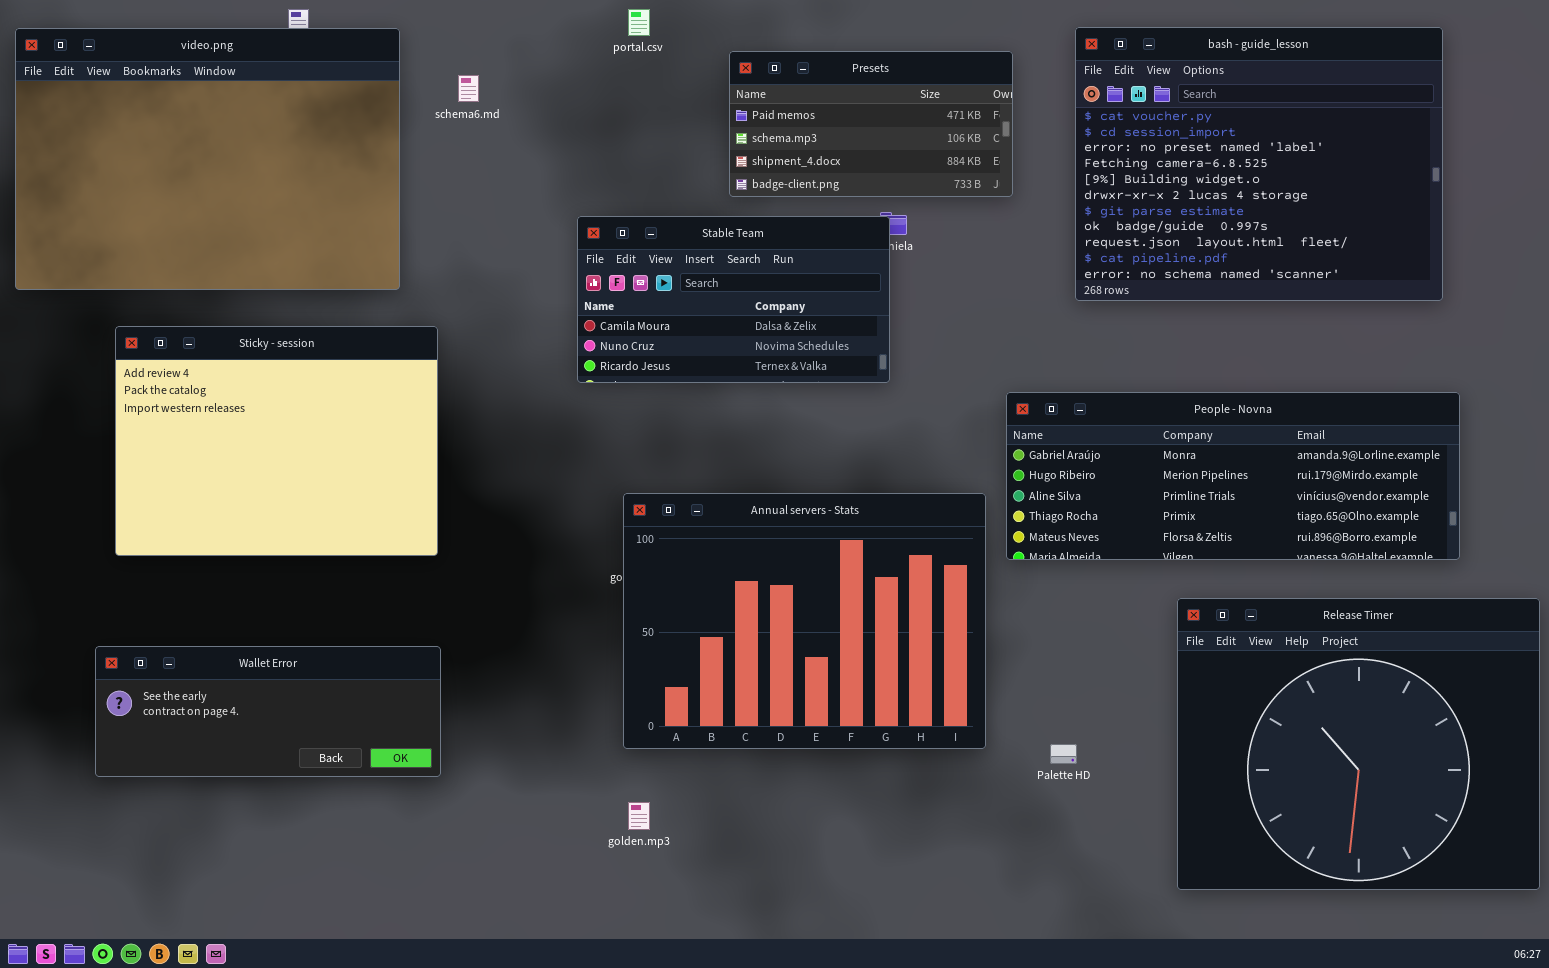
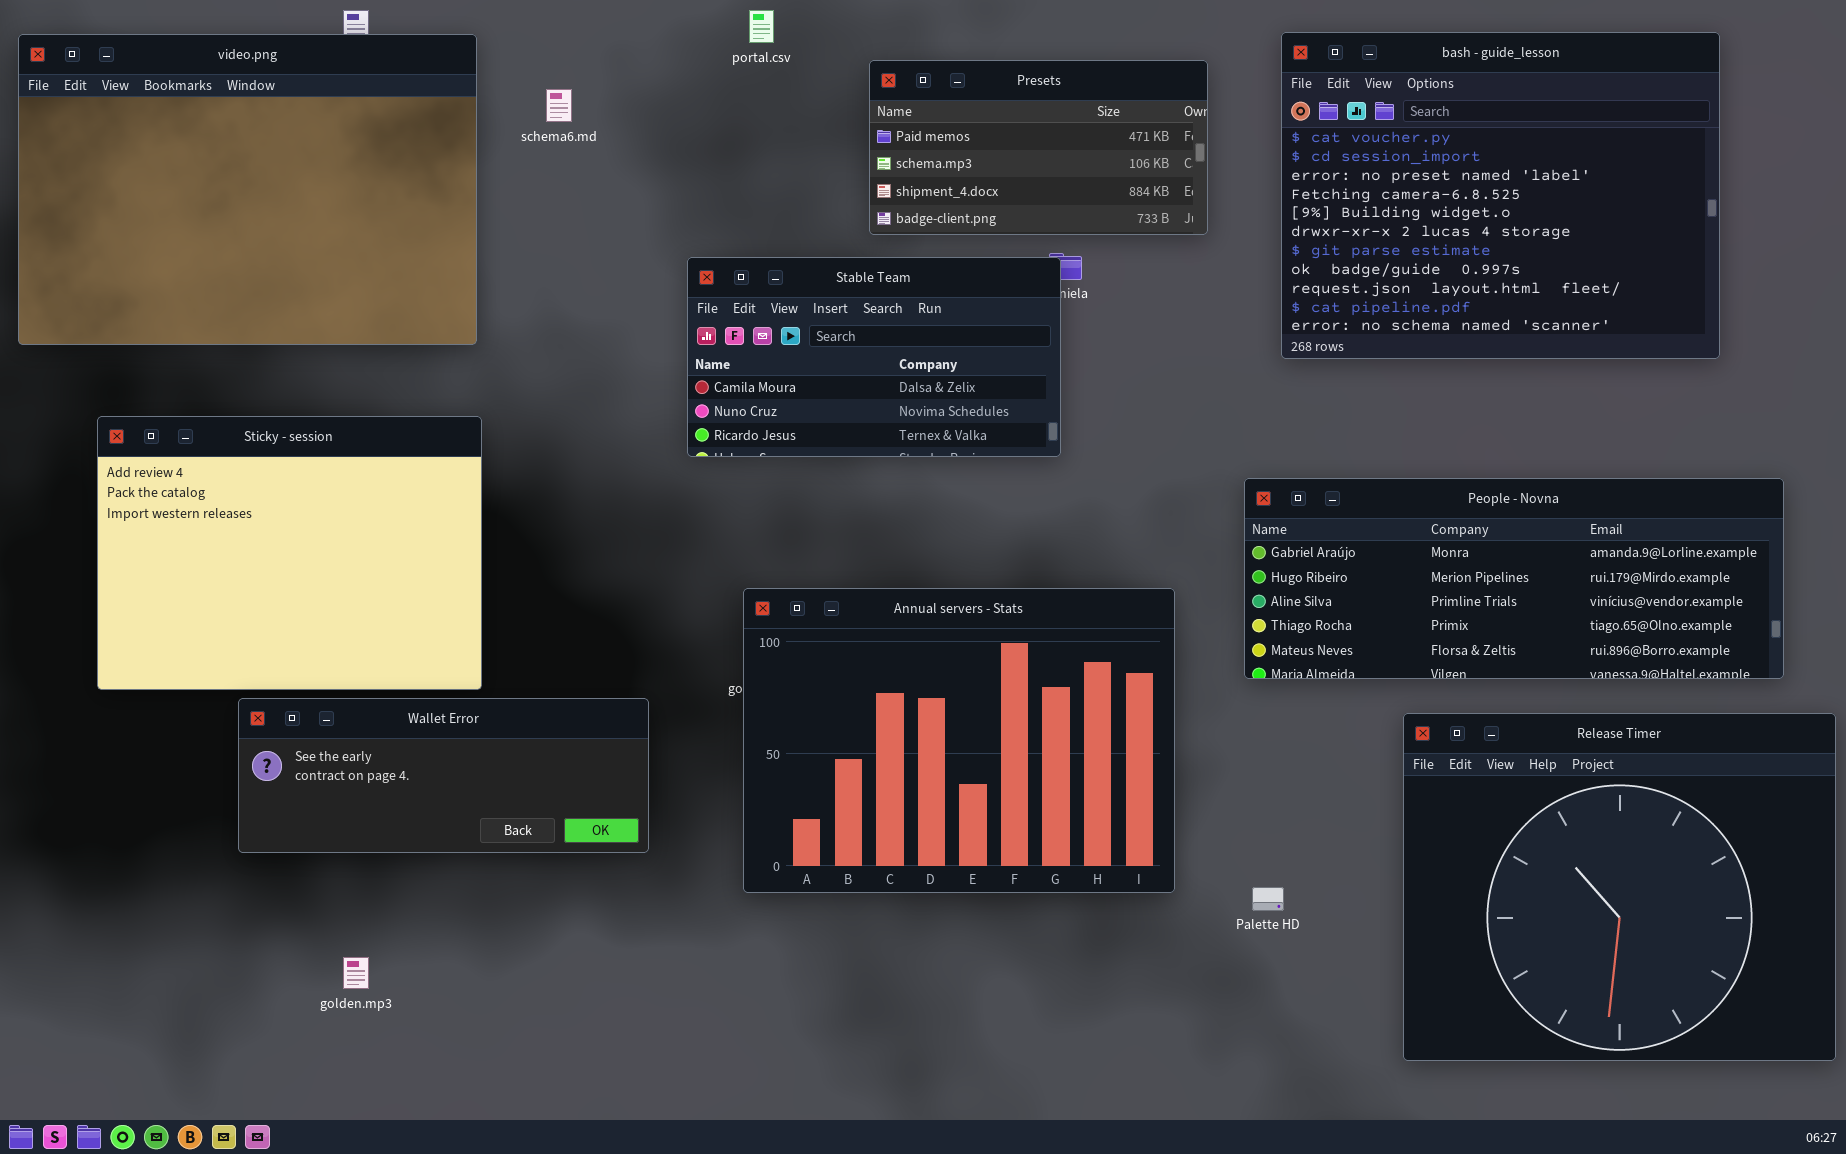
Sticky - session: [115,326,438,556] -> [97,416,482,690], moved
People - Novna: [1006,392,1460,560] -> [1244,478,1784,679], moved
Wallet Error: [95,646,441,777] -> [238,698,649,853], moved
golden.mp3: [628,802,650,830] -> [343,957,369,989], moved

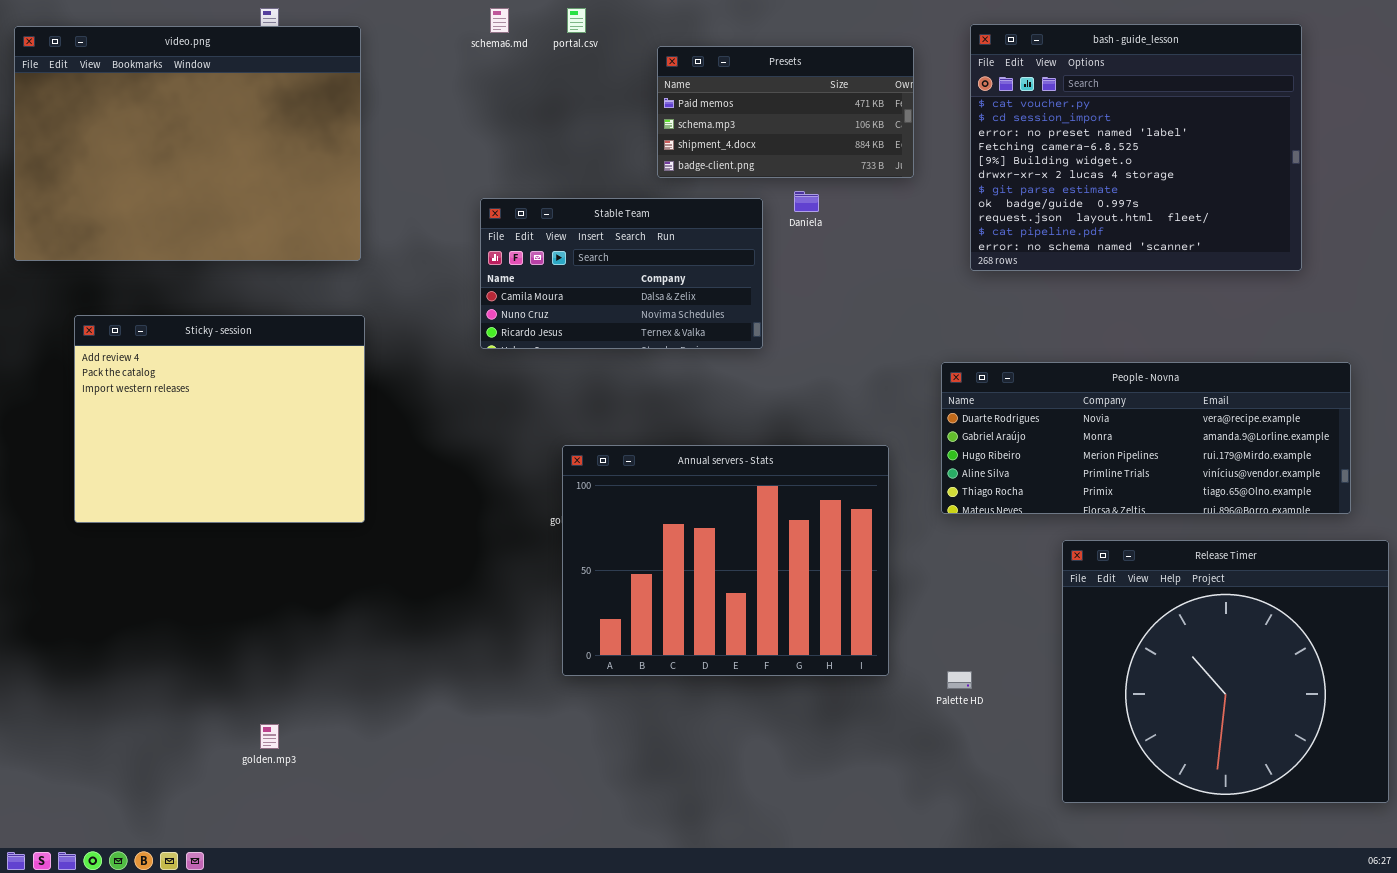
schema6.md: [546,89,572,122] -> [490,8,509,33], moved
Stable Team: [687,257,1061,457] -> [480,198,763,349], moved
People - Novna: [1244,478,1784,679] -> [941,362,1351,514], scrolled up 1 row
Wallet Error: [238,698,649,853] -> none, closed

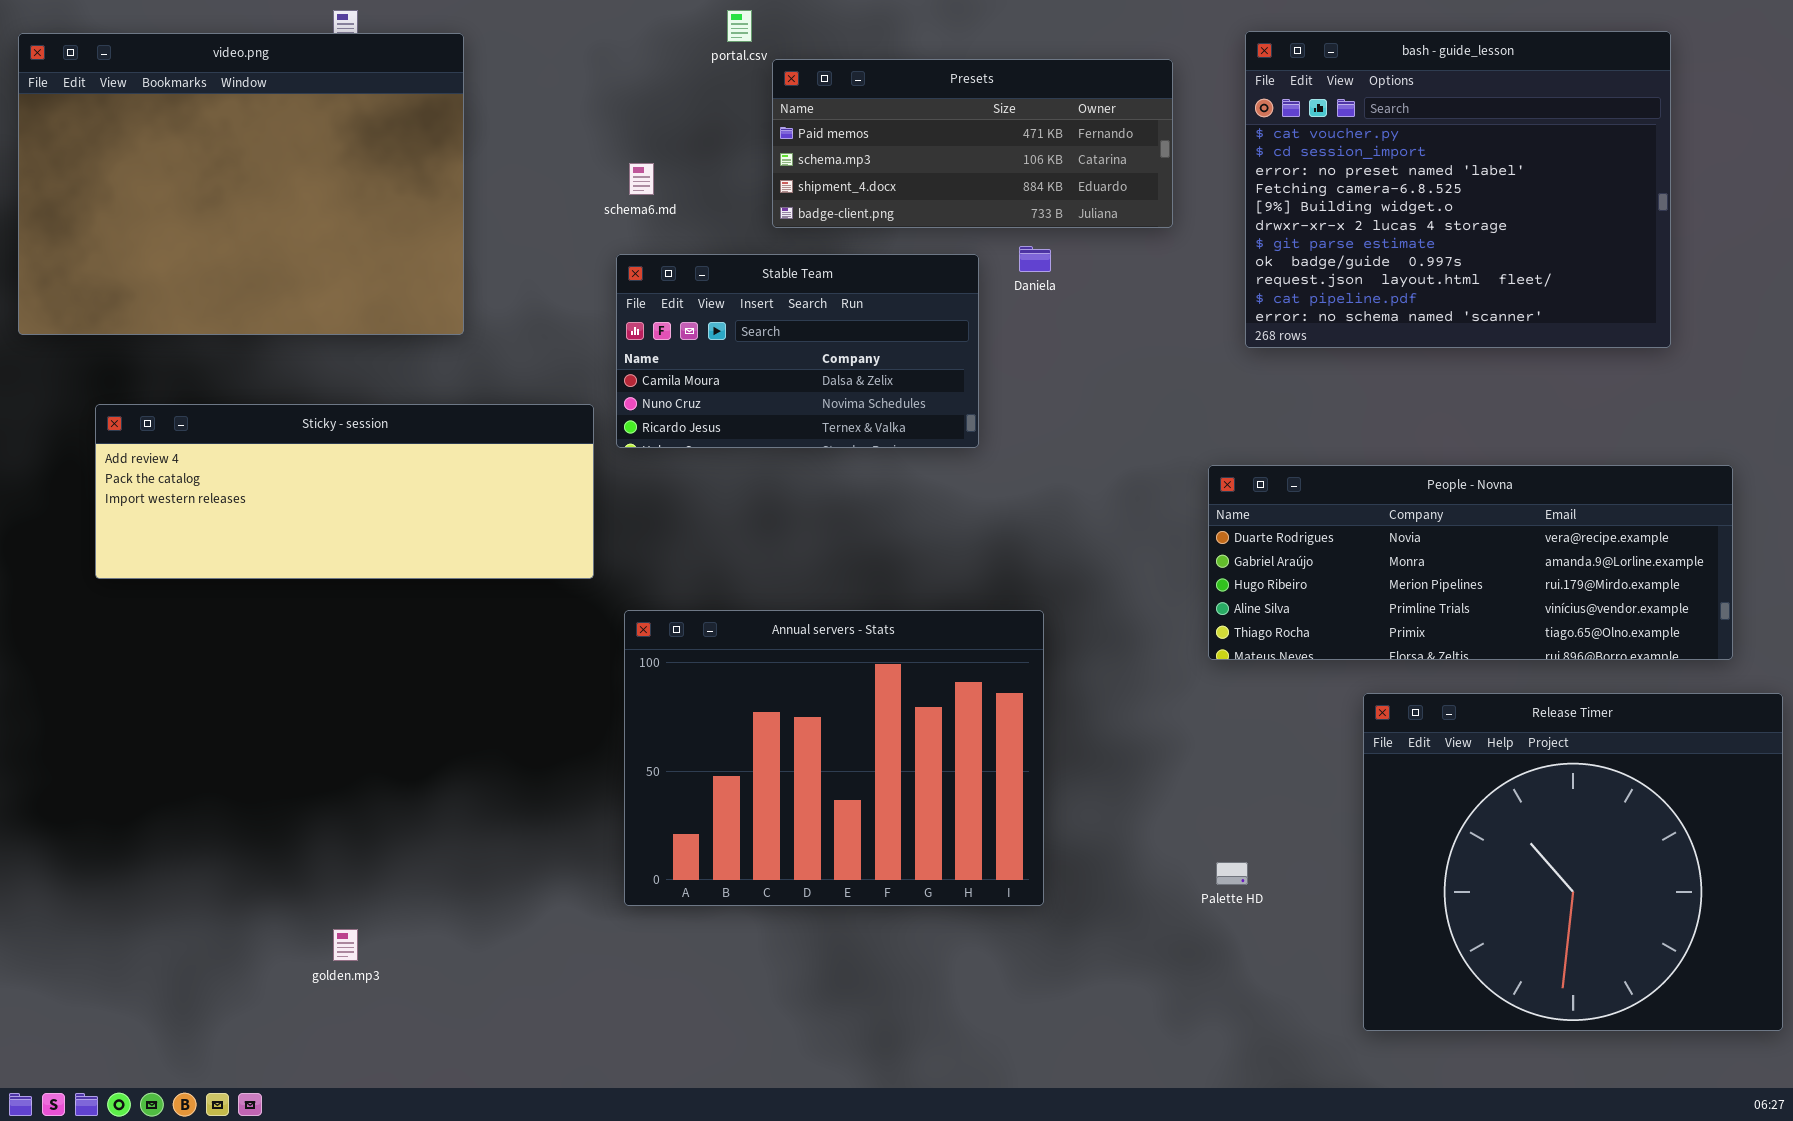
schema6.md: [490,8,509,33] -> [629,163,654,195], moved
Presets: [657,46,914,178] -> [772,59,1173,228], resized
Sticky - session: [74,315,365,523] -> [95,404,594,579], resized
Annual servers - Stats: [562,445,889,676] -> [624,610,1044,906], moved

